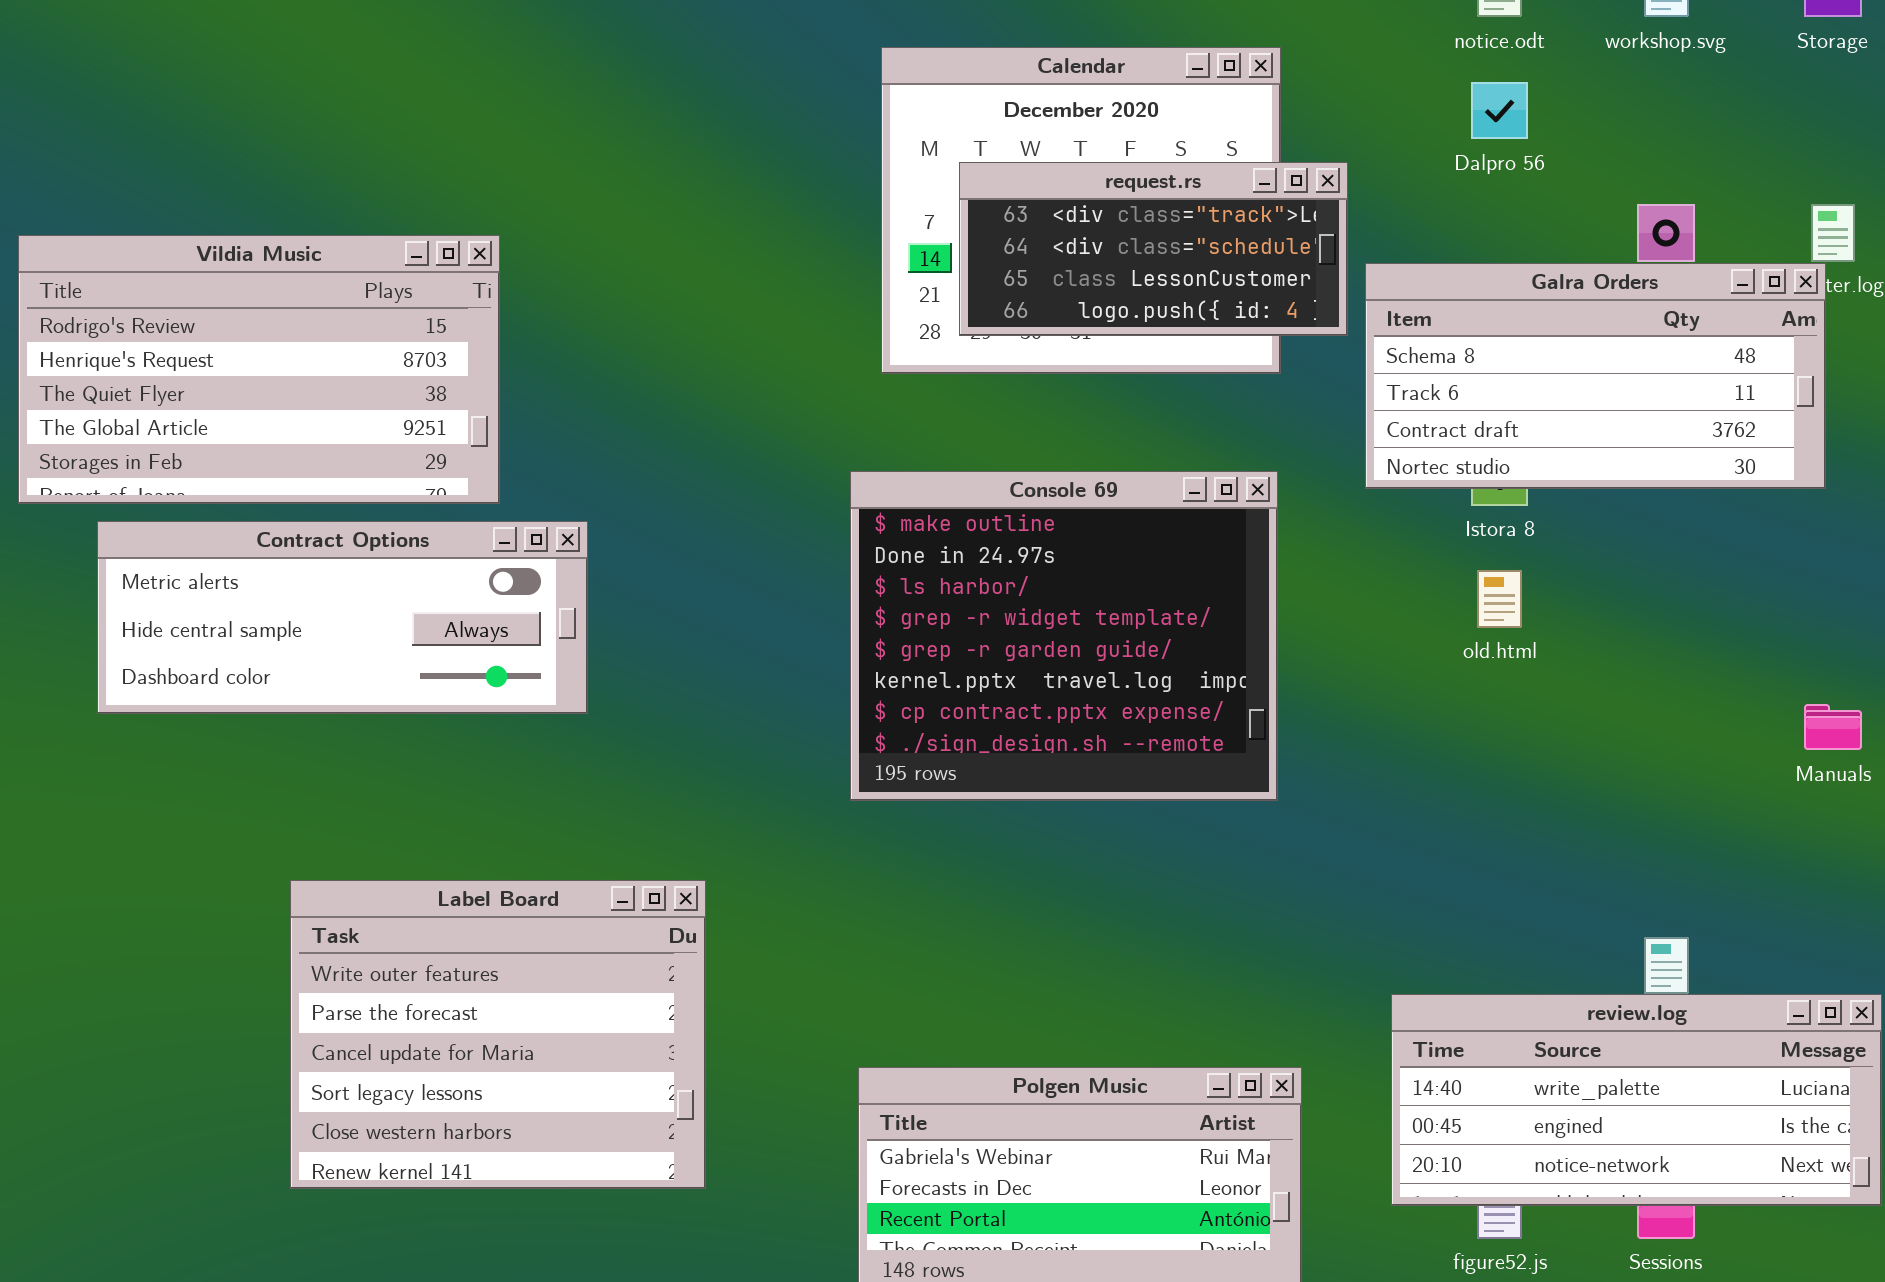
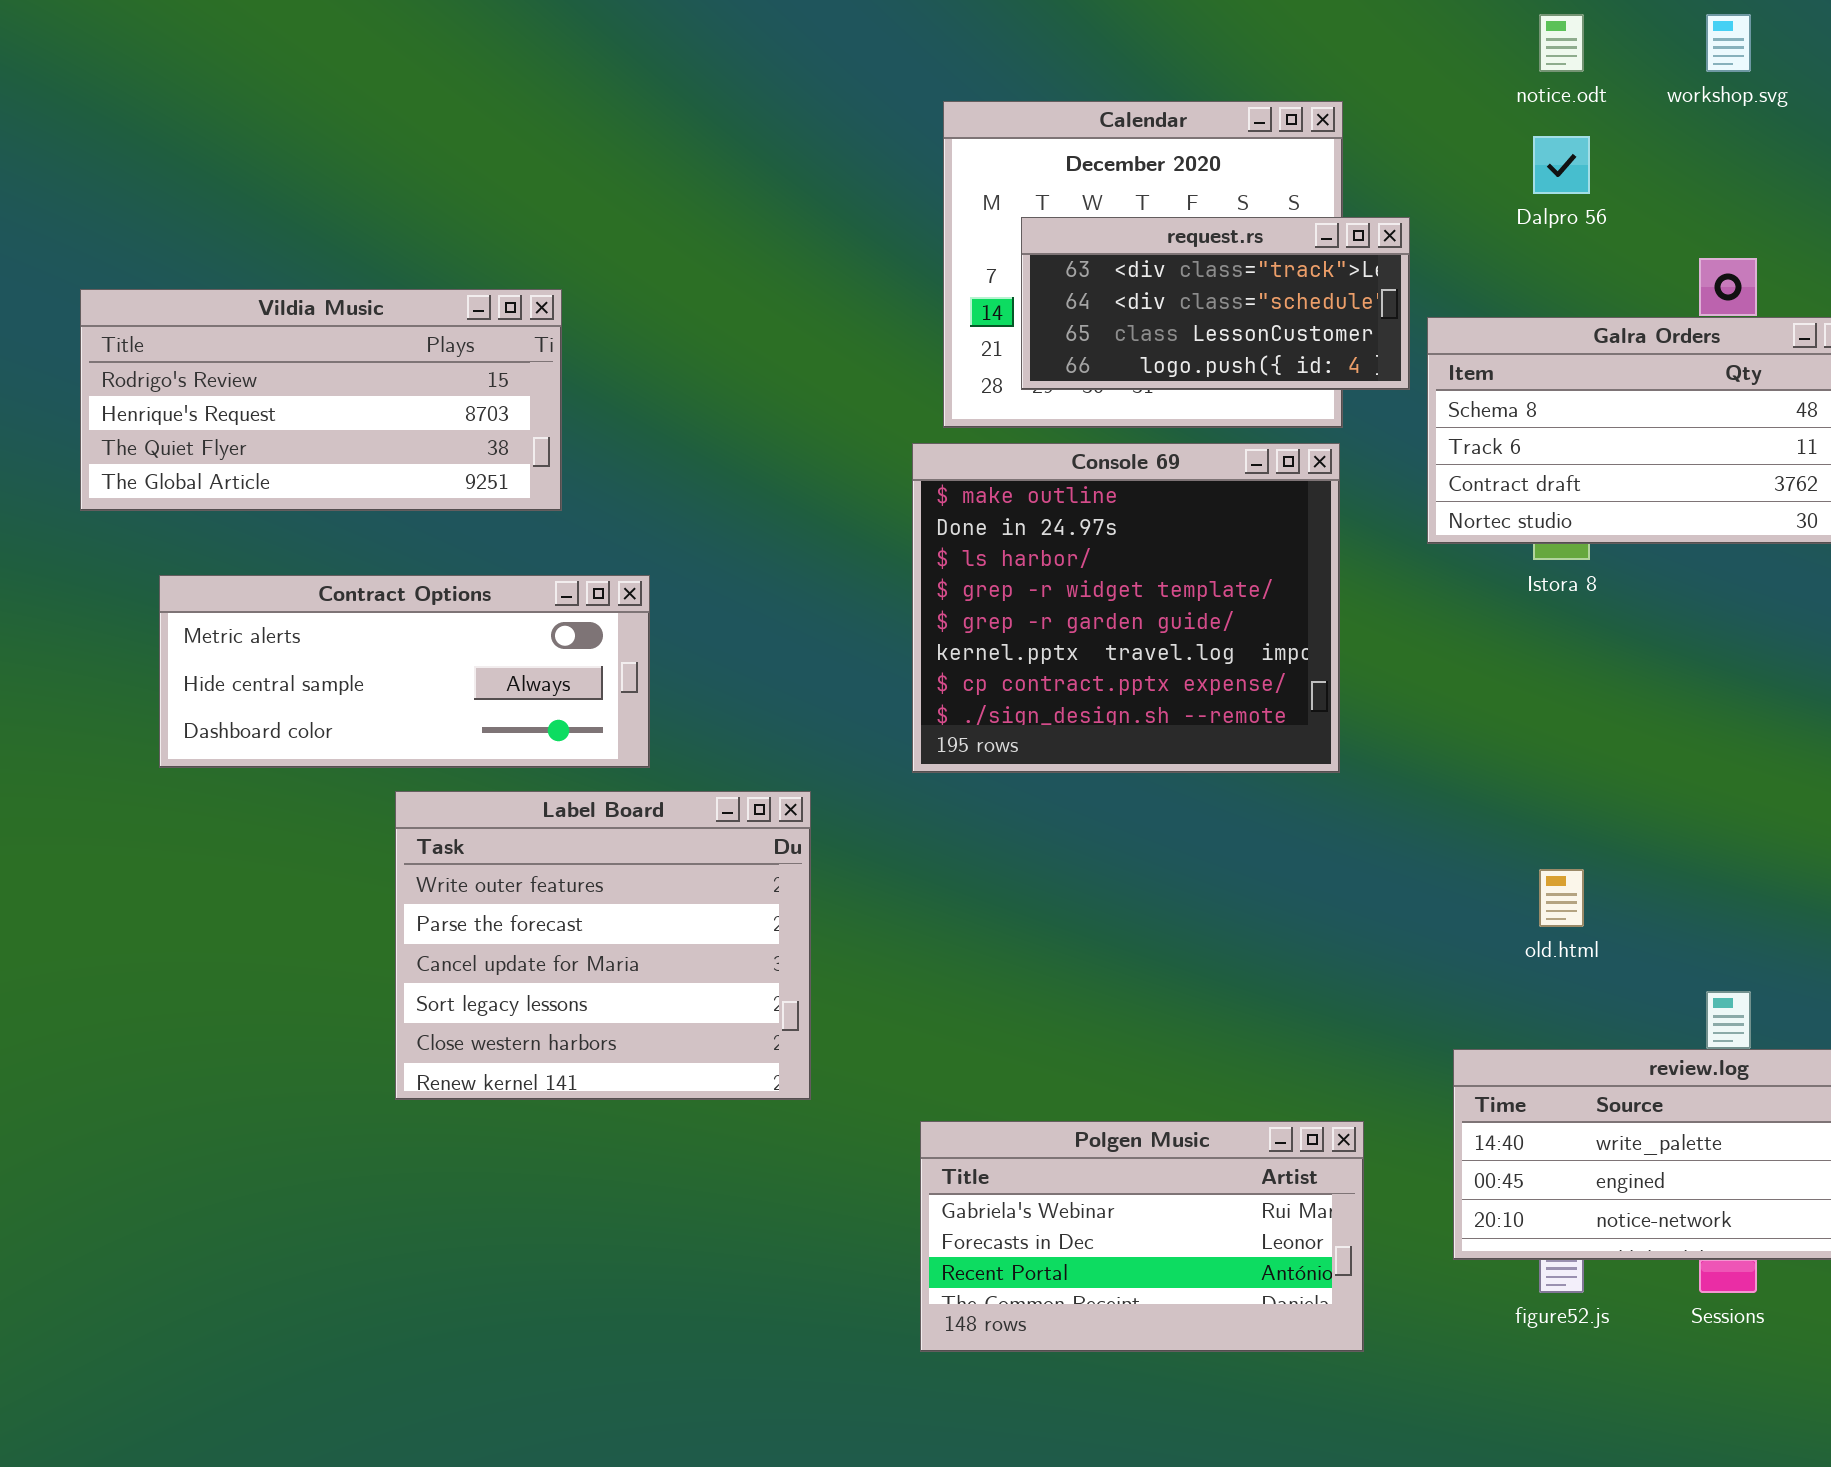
Vildia Music: [18,235,500,504] -> [80,289,562,511], resized
Console 69: [850,471,1278,801] -> [912,443,1340,773], moved
old.html: [1477,570,1522,628] -> [1539,869,1584,927], moved
Label Board: [290,880,706,1189] -> [395,791,811,1100], moved

